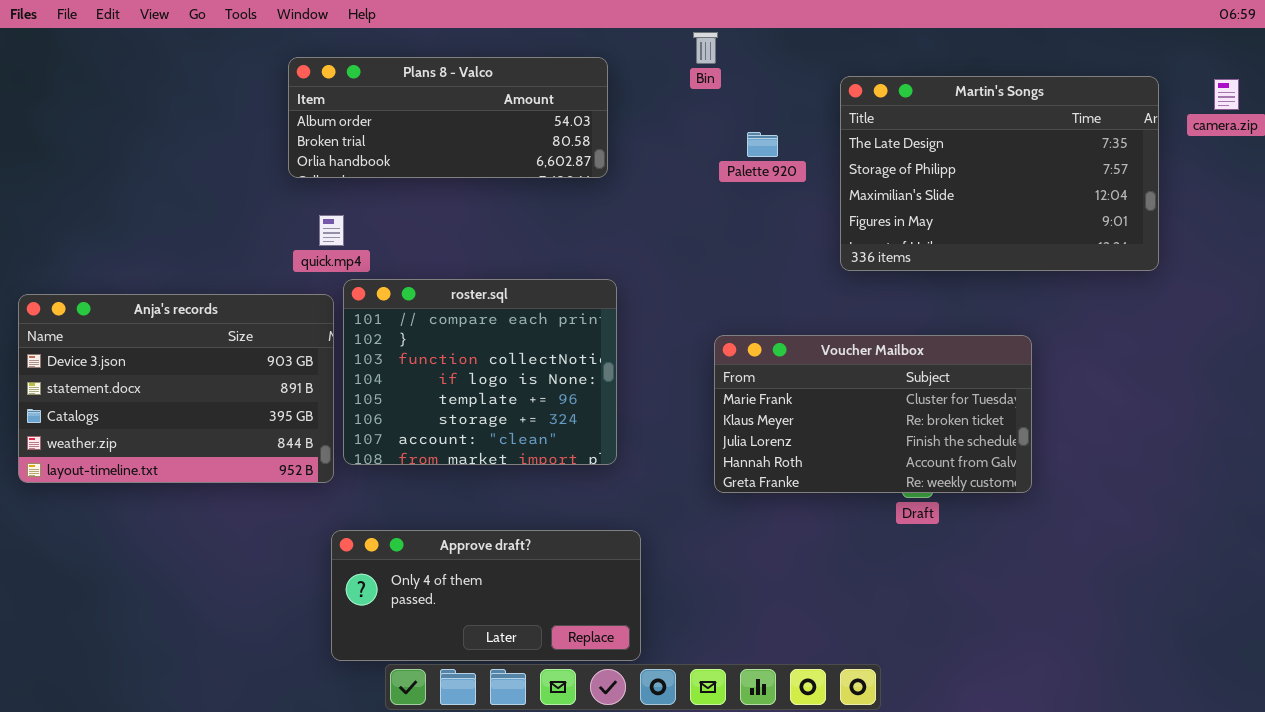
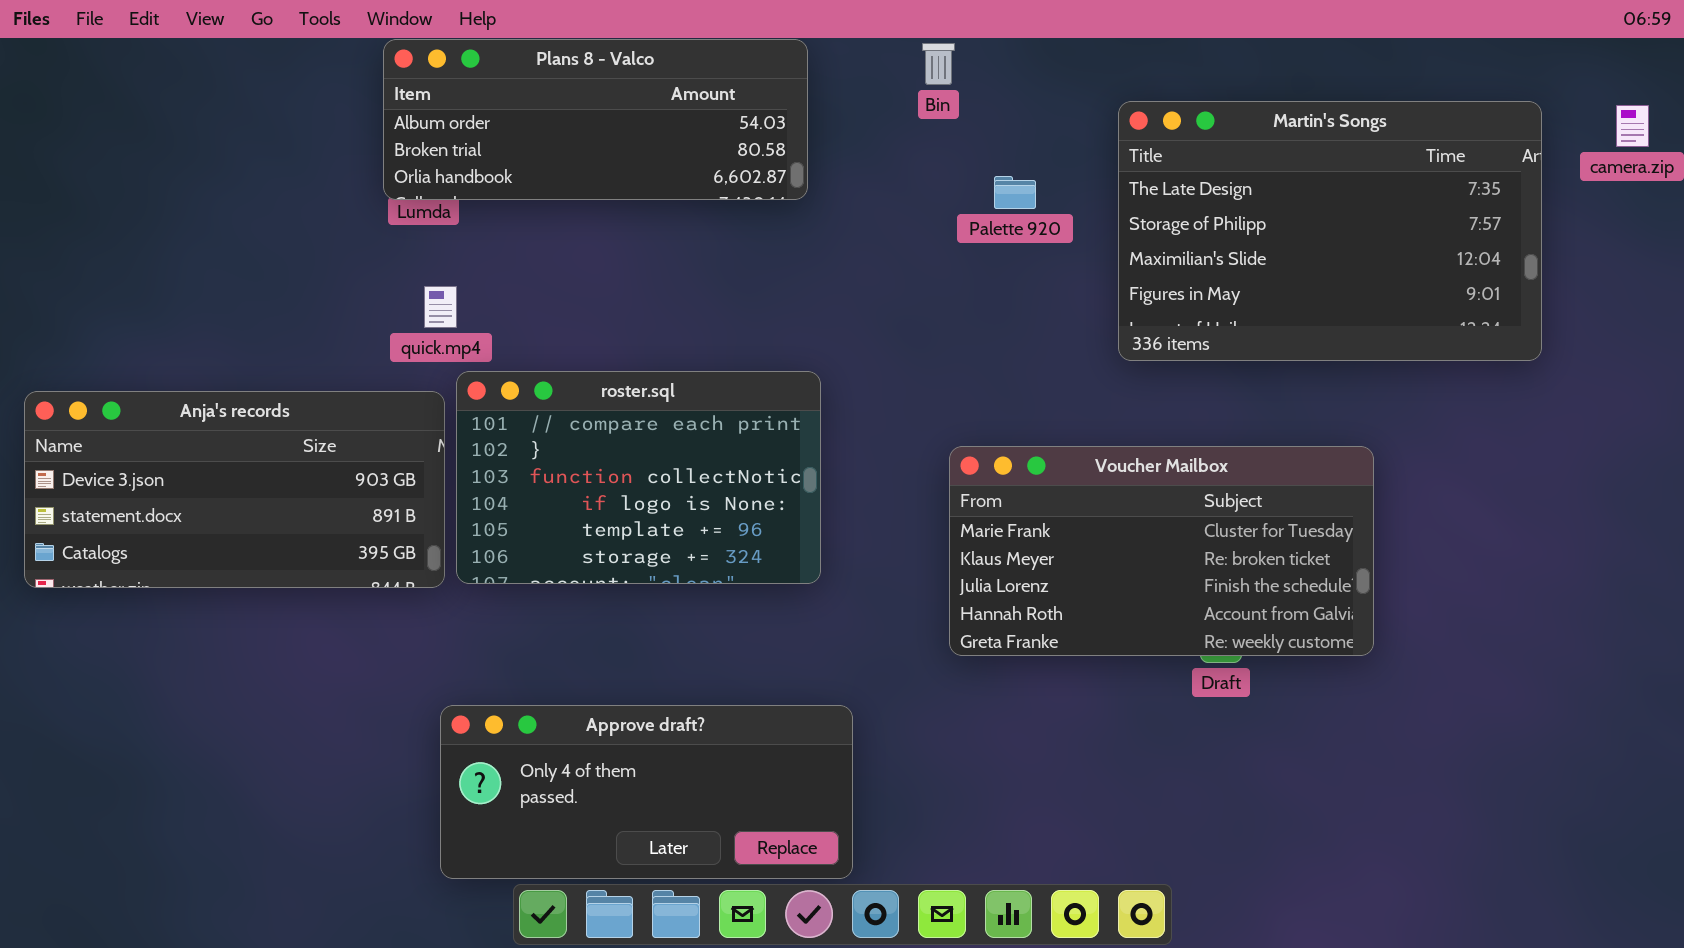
Plans 8 - Valco: [288,57,608,178] -> [383,39,808,200], moved
roster.sql: [343,279,617,465] -> [456,371,821,584], resized
Anja's records: [18,294,334,483] -> [24,391,445,588], resized

